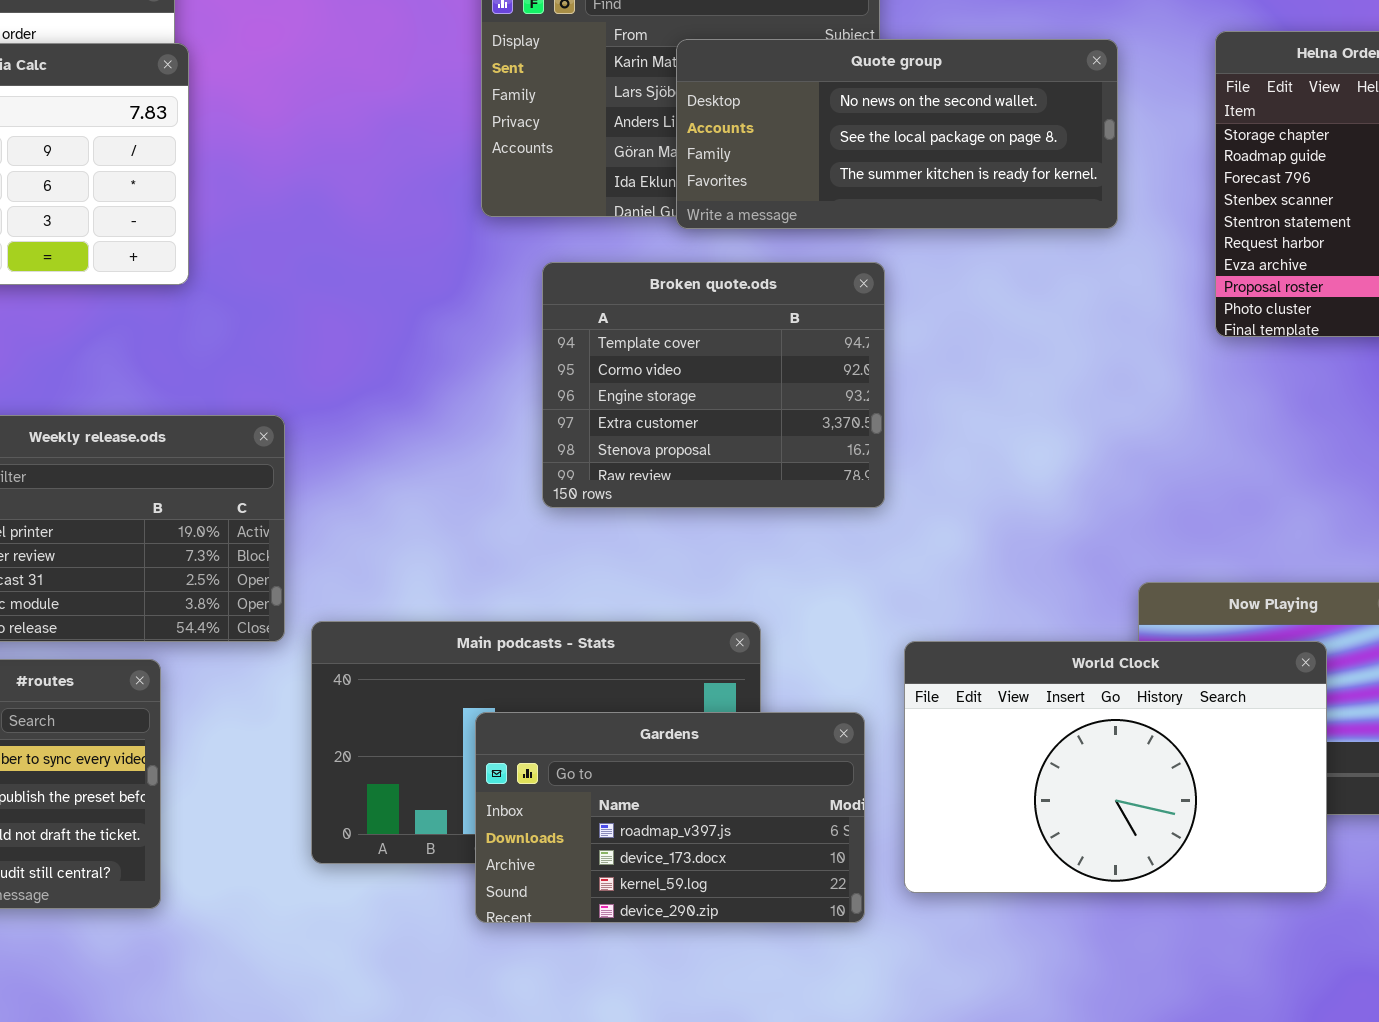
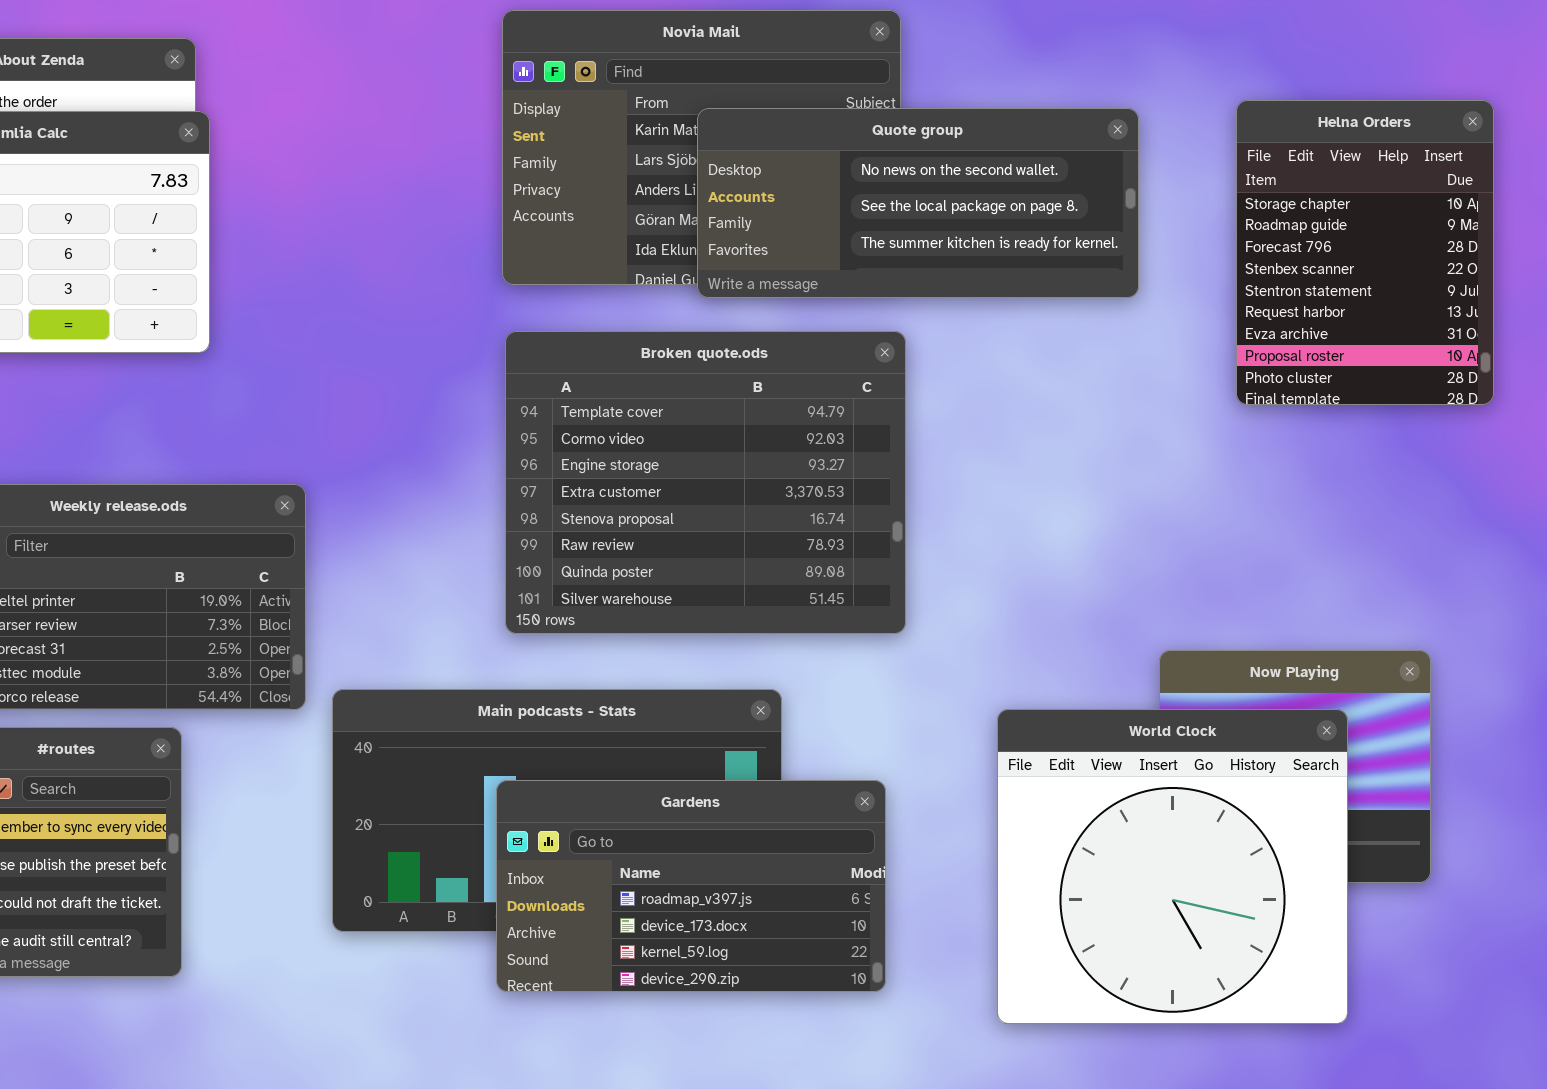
Broken quote.ods: [542,262,885,508] -> [505,331,906,634], resized
World Clock: [904,641,1327,893] -> [997,709,1348,1024], resized

